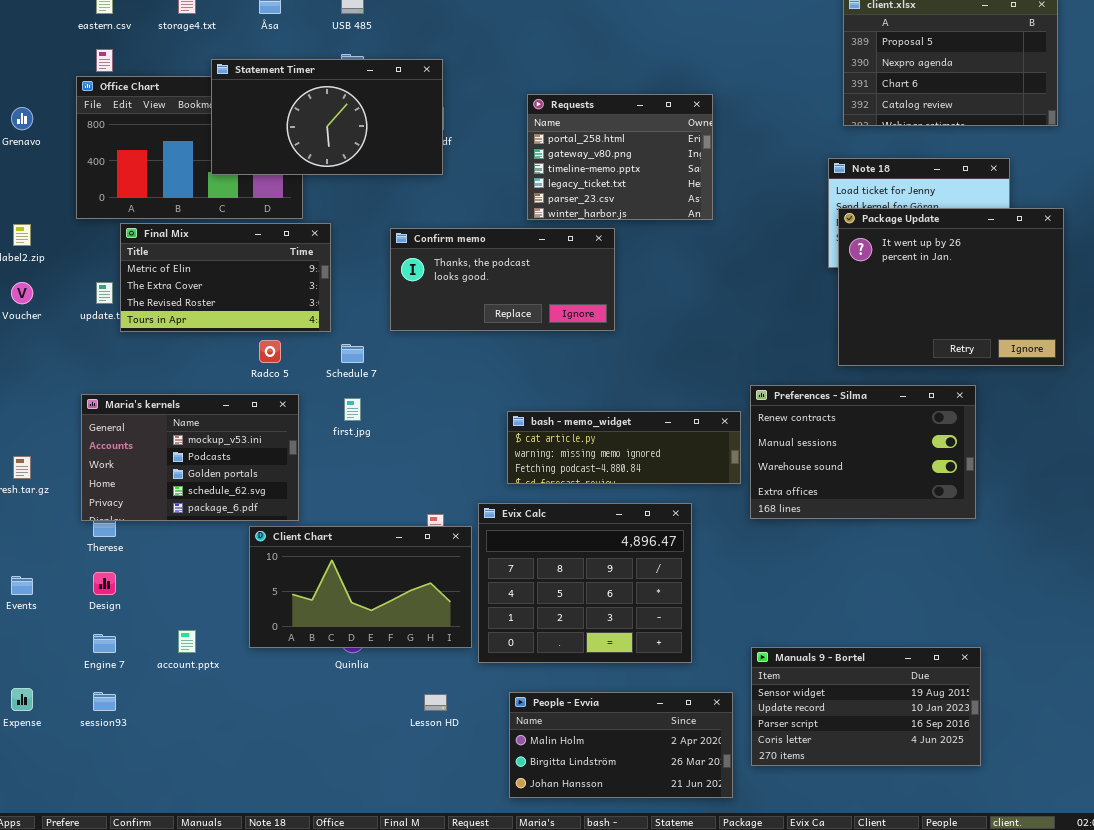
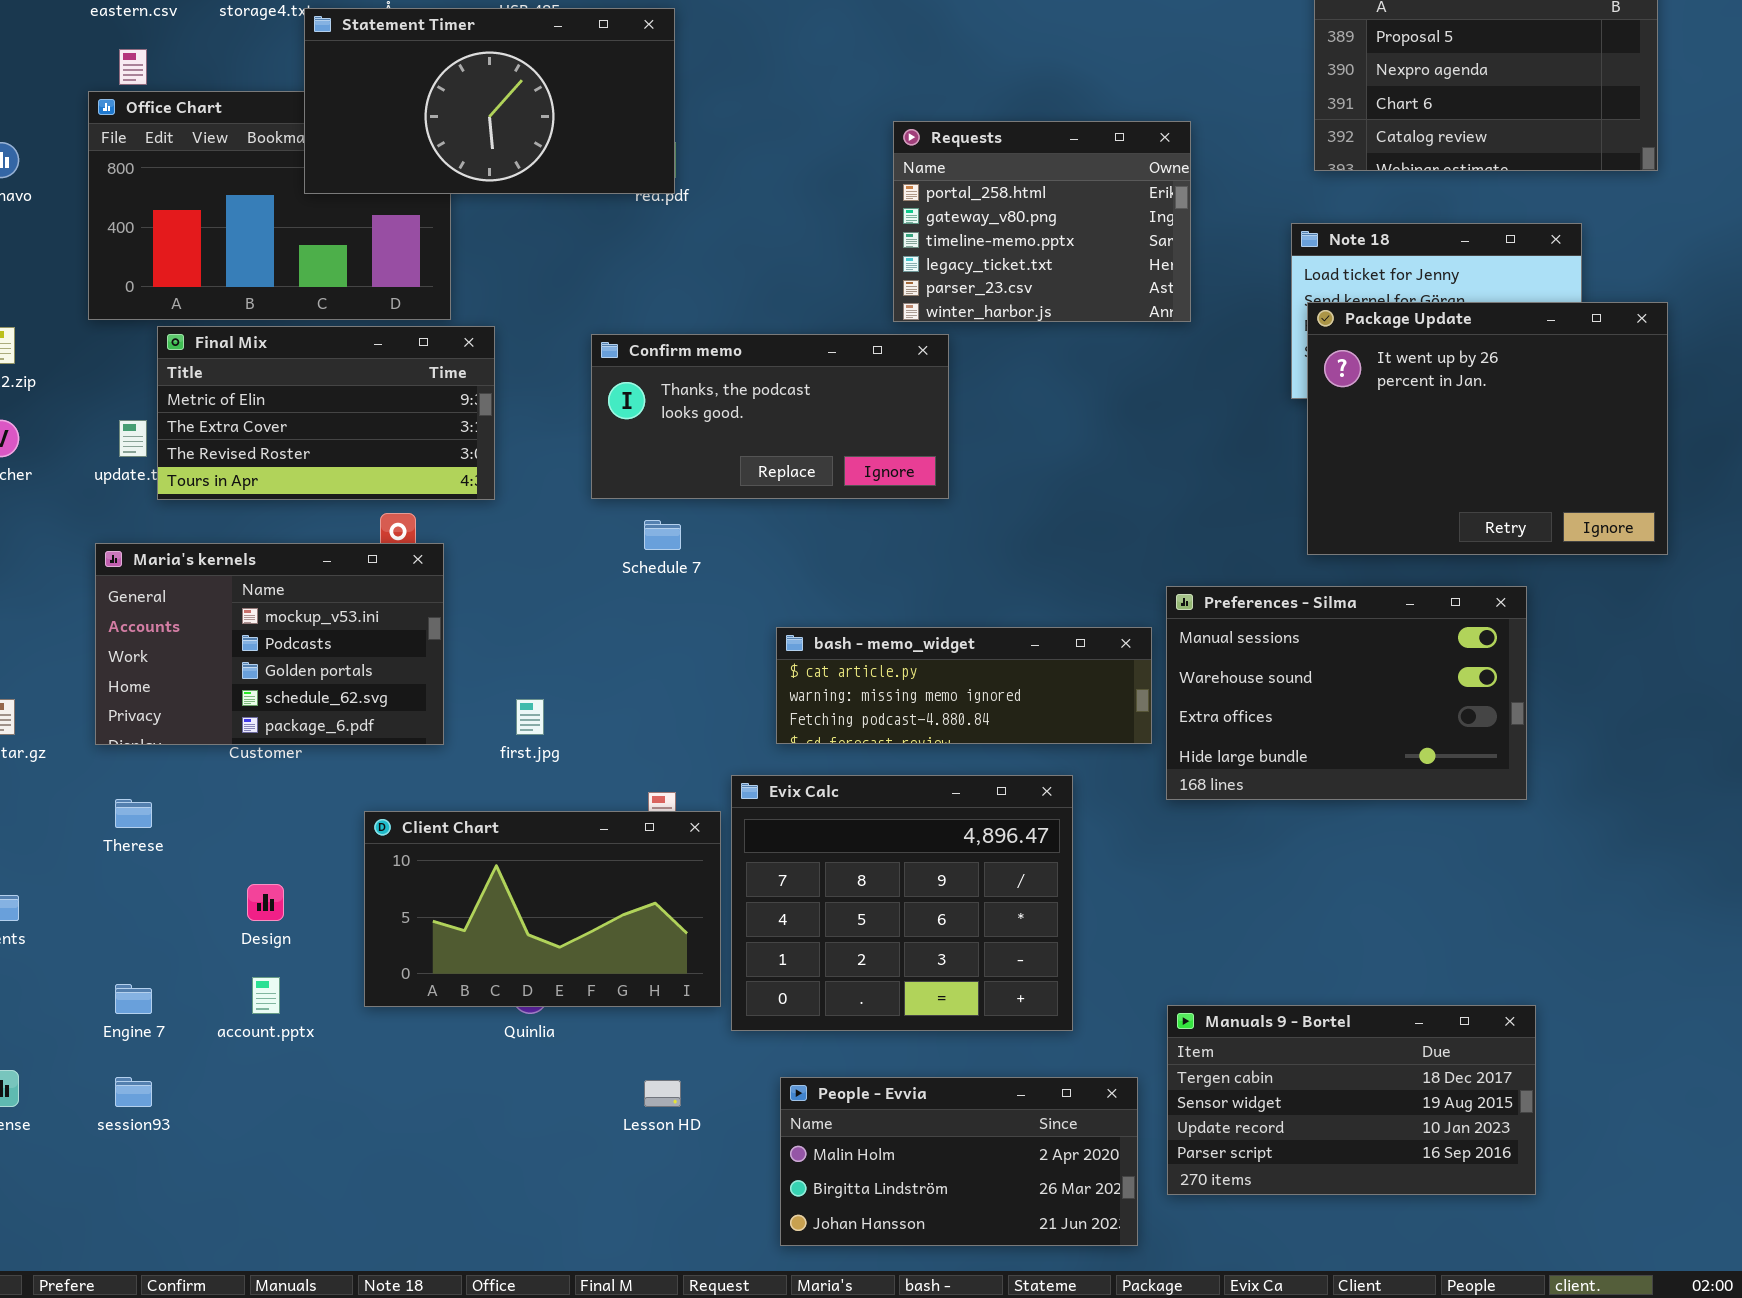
Statement Timer: [211,59,443,175] -> [304,8,675,194], moved
Requests: [527,94,713,220] -> [893,121,1191,322], moved
Schedule 7: [341,344,364,363] -> [644,520,681,550], moved
Preferences - Silma: [750,385,976,519] -> [1166,586,1527,800], scrolled down 1 row
Maria's kernels: [81,394,299,521] -> [95,543,444,745], moved
first.jpg: [344,398,361,421] -> [516,699,544,735], moved
Design: [93,572,116,595] -> [247,884,284,921], moved
Manuals 9 - Bortel: [751,647,981,766] -> [1167,1005,1536,1195], scrolled up 1 row

